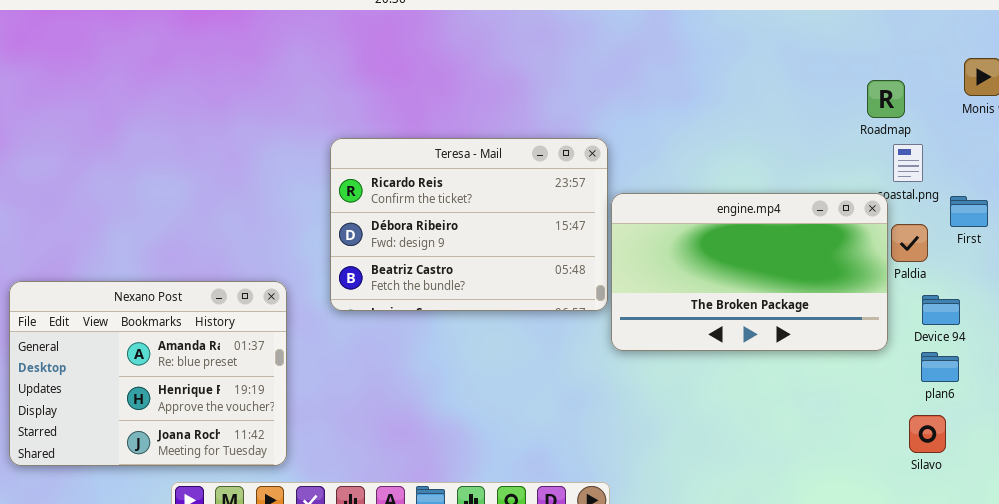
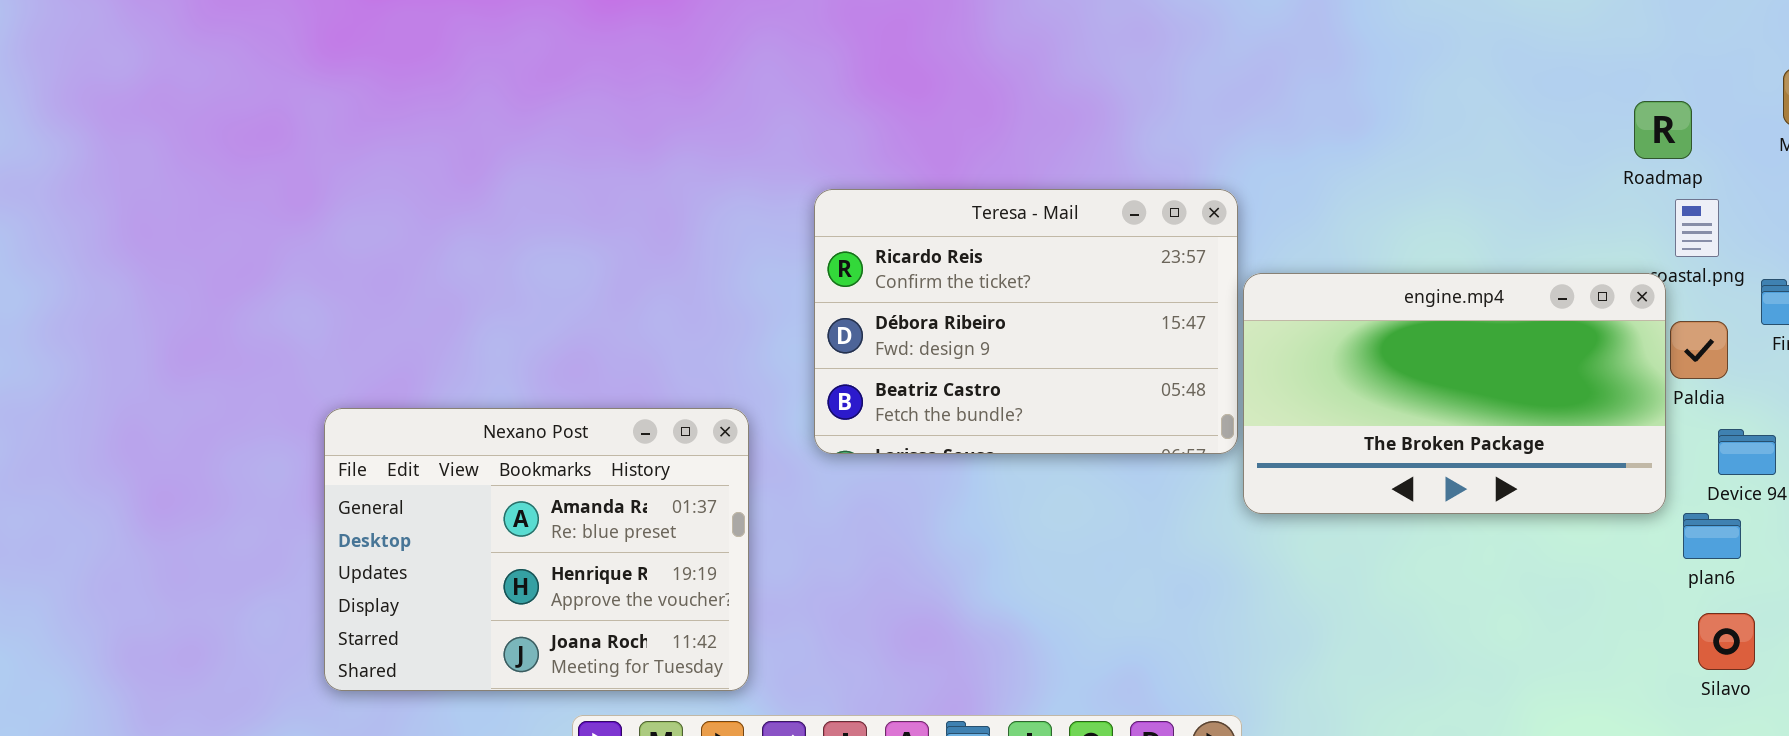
plan6: [921,352,959,382] -> [1683,513,1741,559], moved

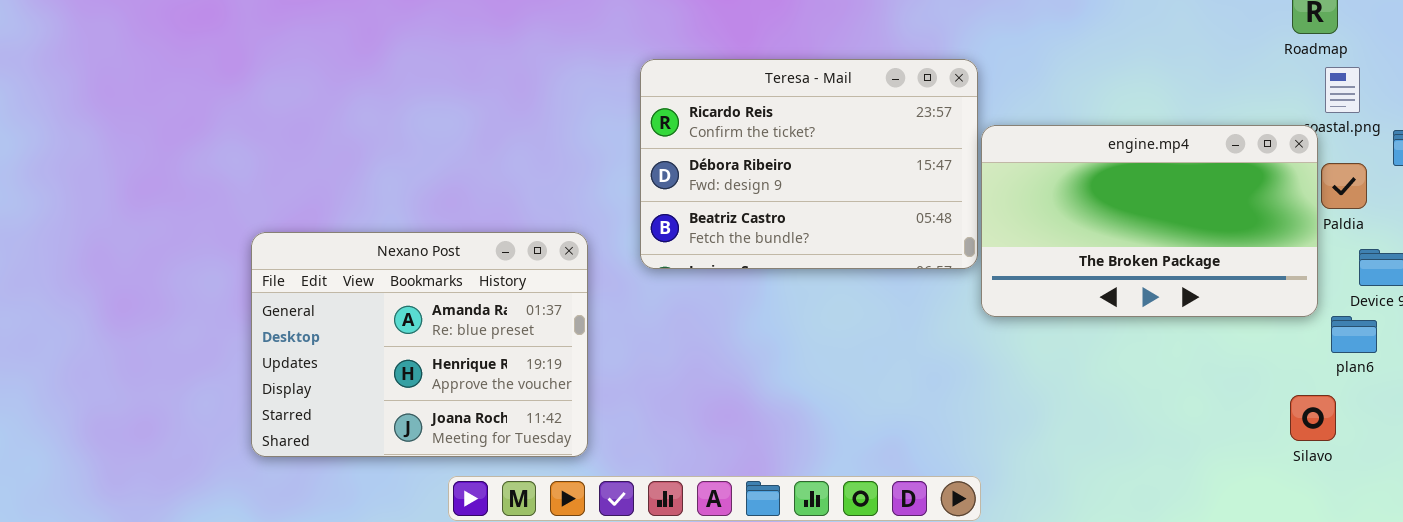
Silavo: [1698,613,1755,670] -> [1290,395,1336,441], moved

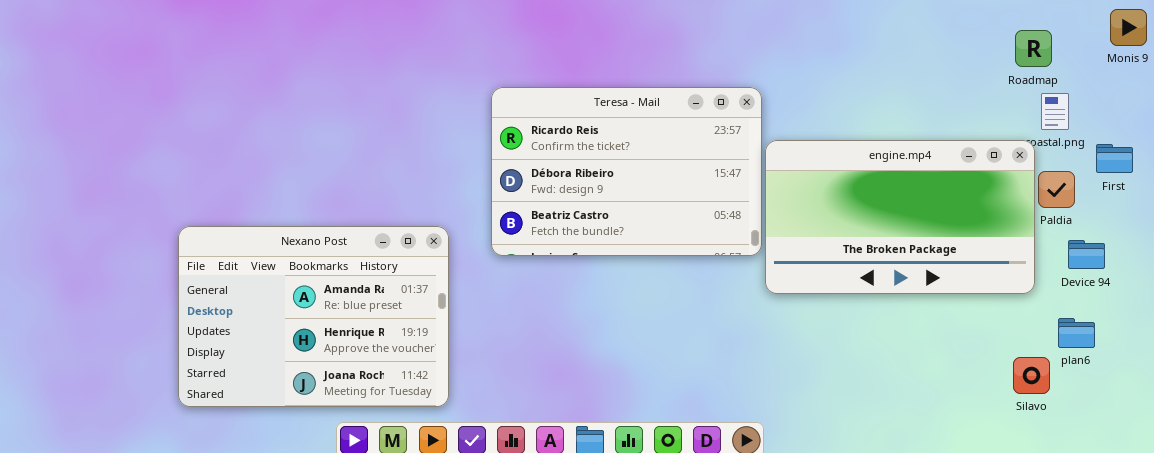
plan6: [1331,316,1377,353] -> [1058,318,1095,348], moved

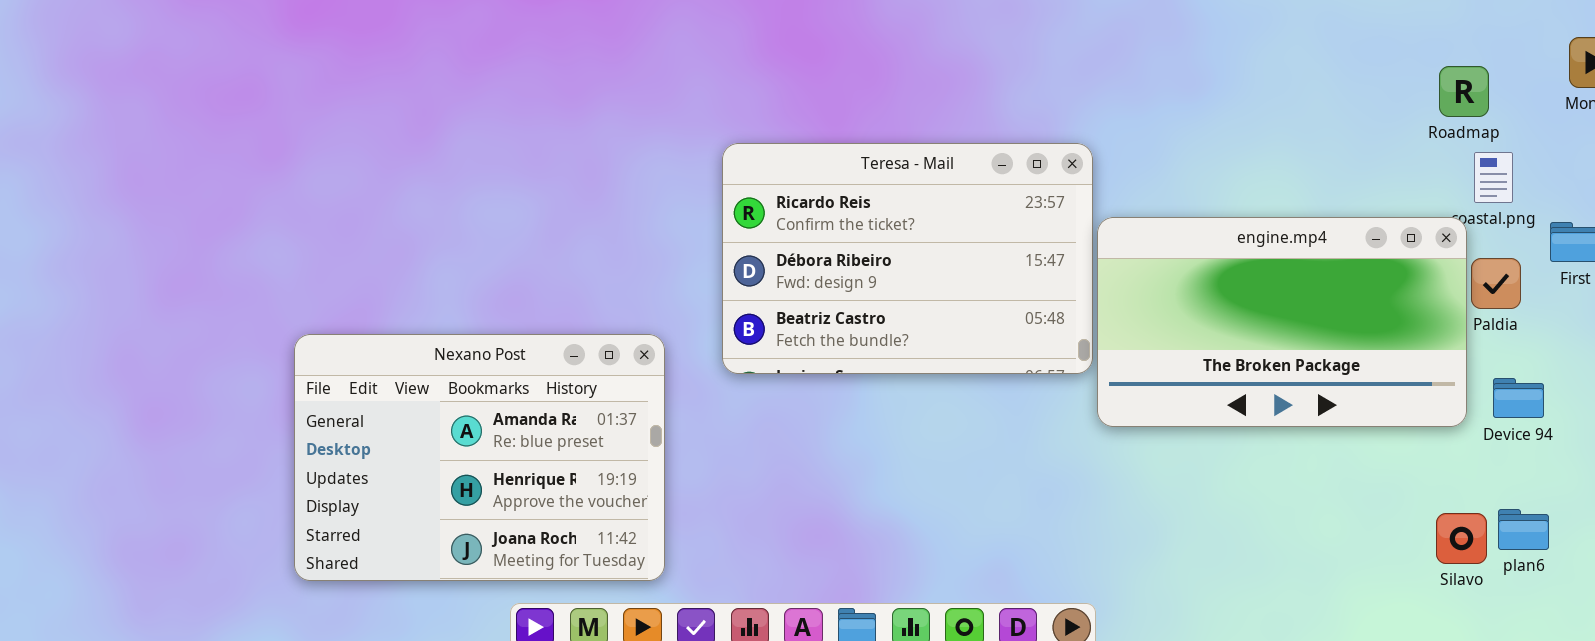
Device 94: [1068,240,1105,269] -> [1493,378,1544,418], moved
plan6: [1058,318,1095,348] -> [1498,509,1549,550], moved

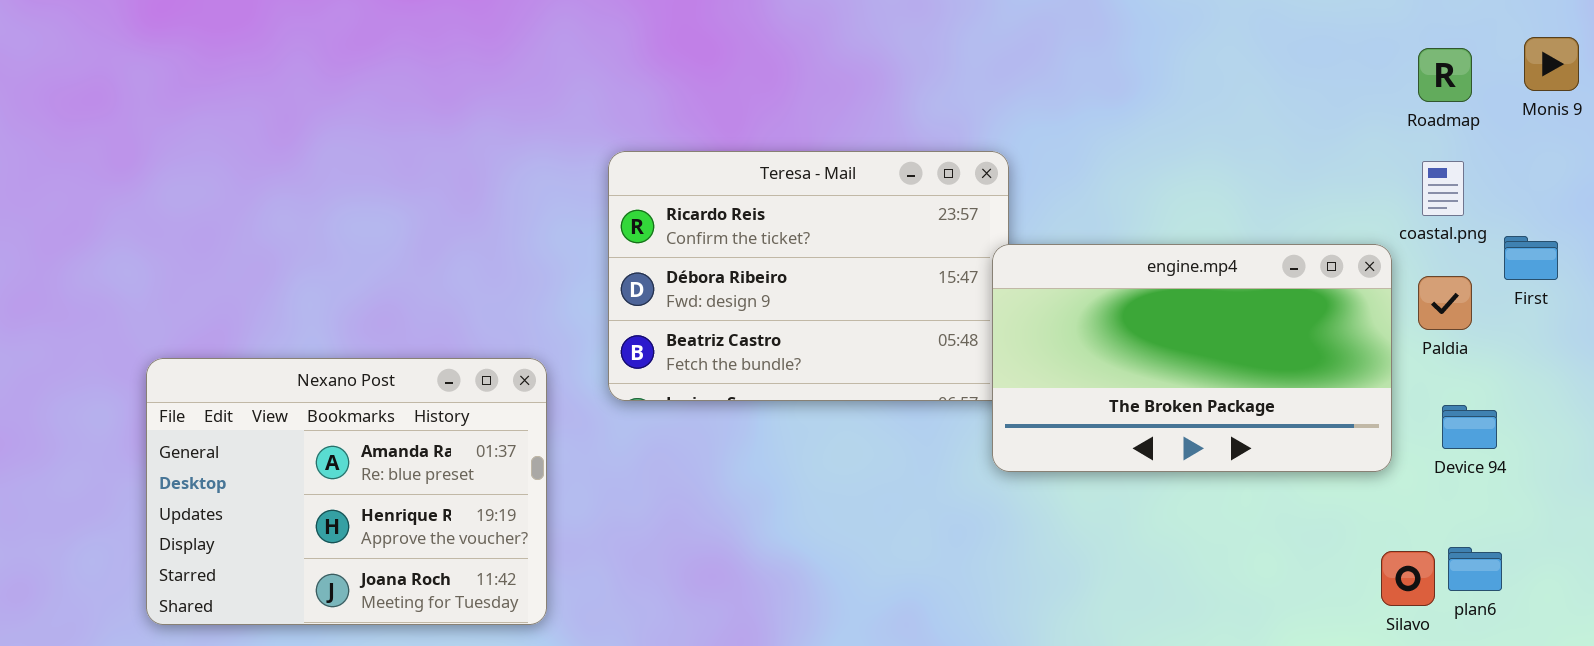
Roadmap: [1439,66,1489,117] -> [1418,48,1472,102], moved
engine.mp4: [1097,217,1467,427] -> [992,244,1392,472], moved

